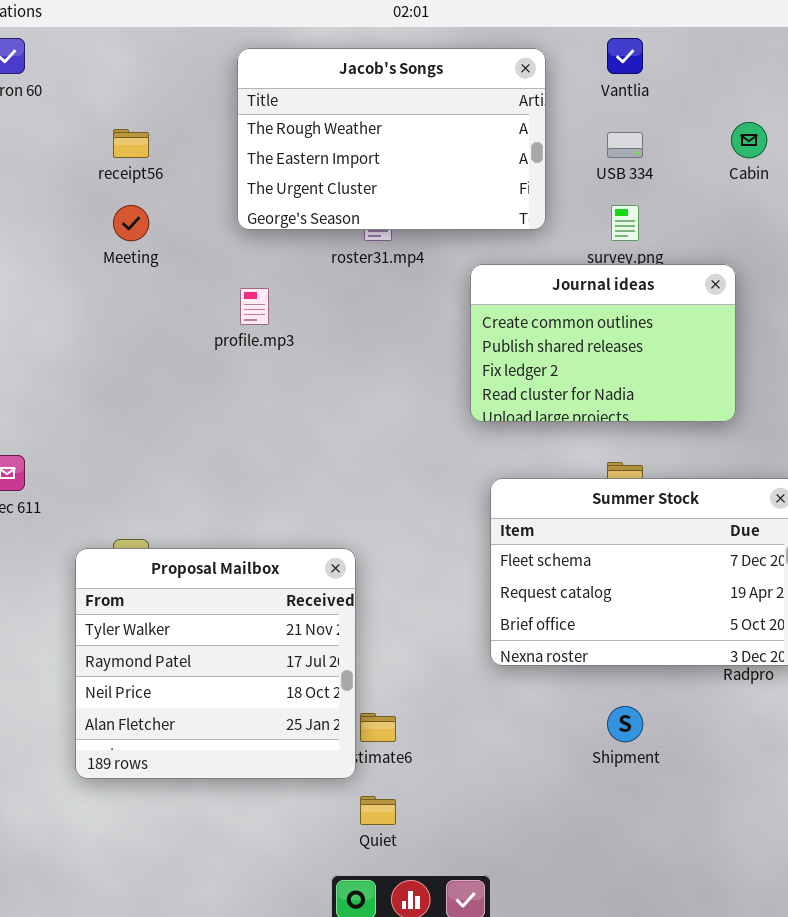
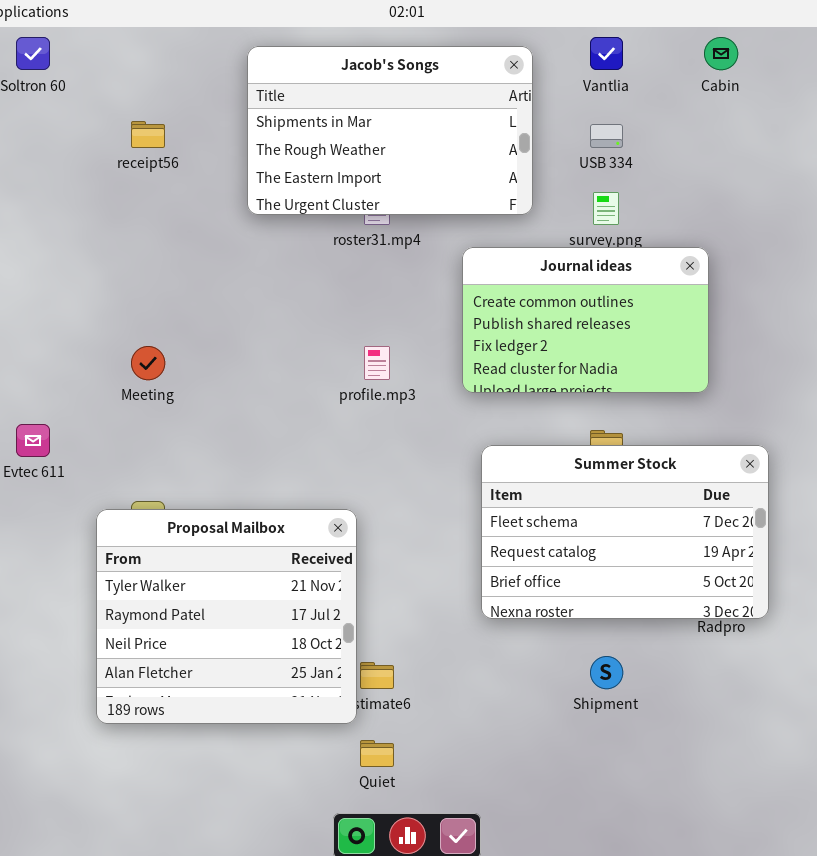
Jacob's Songs: [237,48,546,230] -> [247,46,533,215], scrolled up 1 row
Cabin: [731,122,767,158] -> [704,37,738,70], moved
Meeting: [113,205,149,241] -> [131,346,165,380], moved
profile.mp3: [240,288,269,325] -> [364,346,390,380], moved

